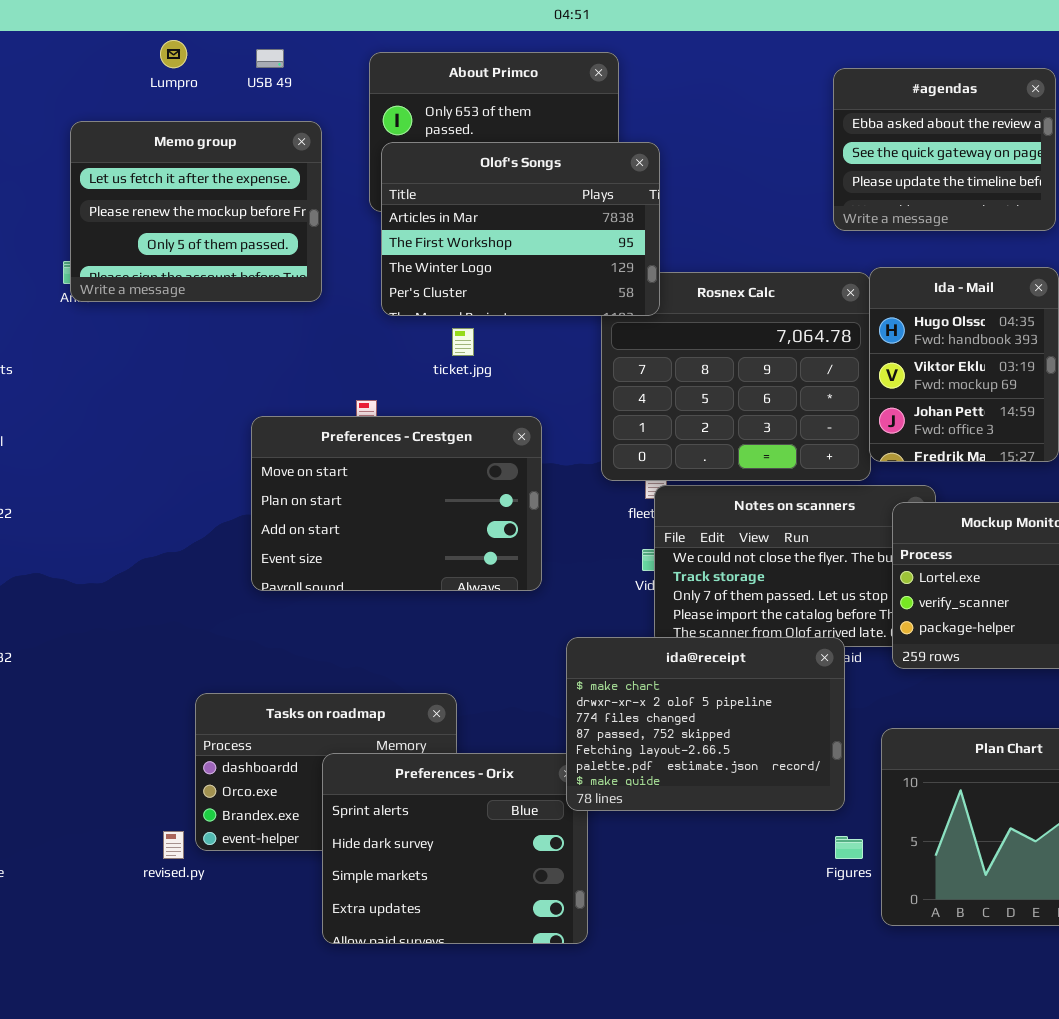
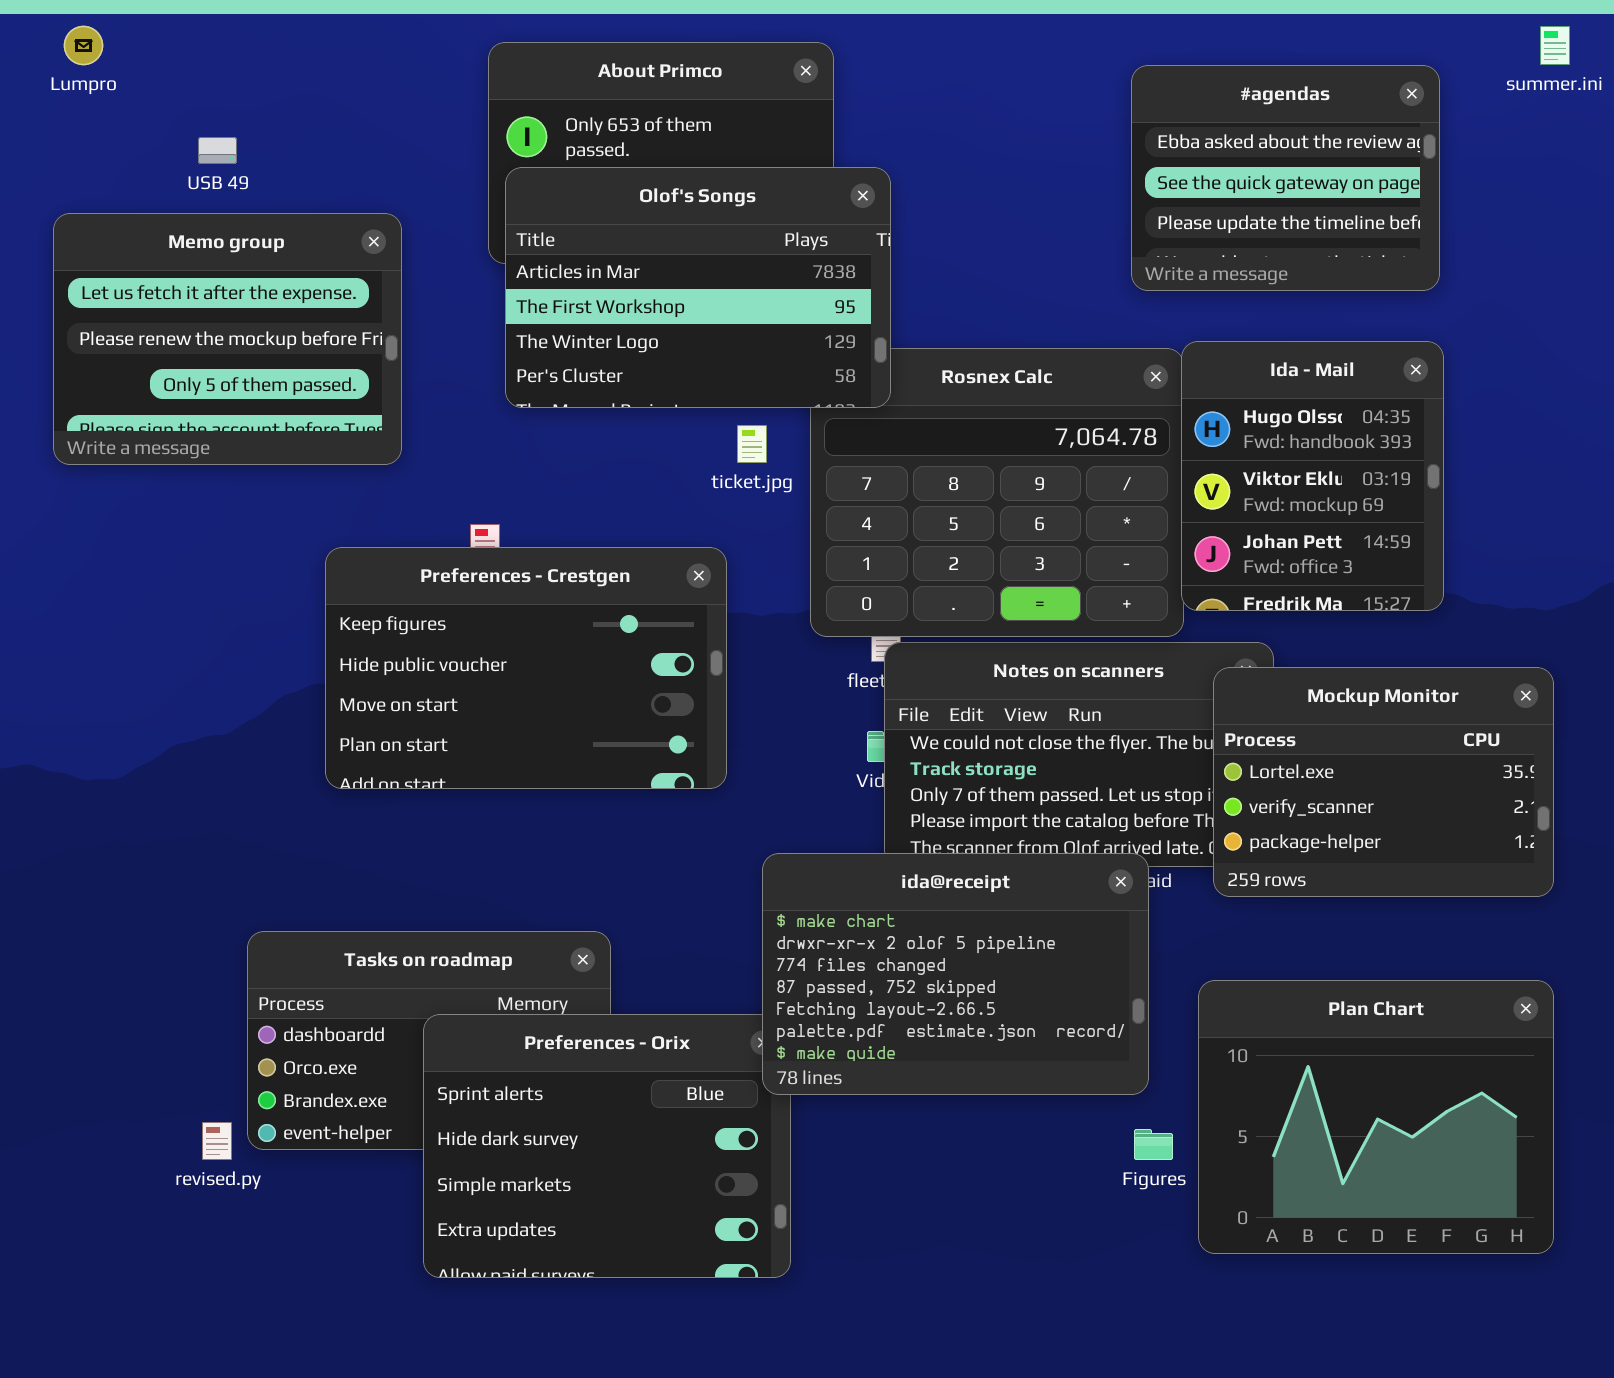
Lumpro: [160,40,187,68] -> [64,26,103,65], moved
USB 49: [256,49,284,68] -> [198,137,237,164], moved
Memo group: [70,121,322,302] -> [53,213,402,465], moved
ticket.jpg: [452,328,474,356] -> [737,425,767,463], moved
Preferences - Crestgen: [251,416,542,591] -> [325,547,727,789], scrolled up 2 rows

